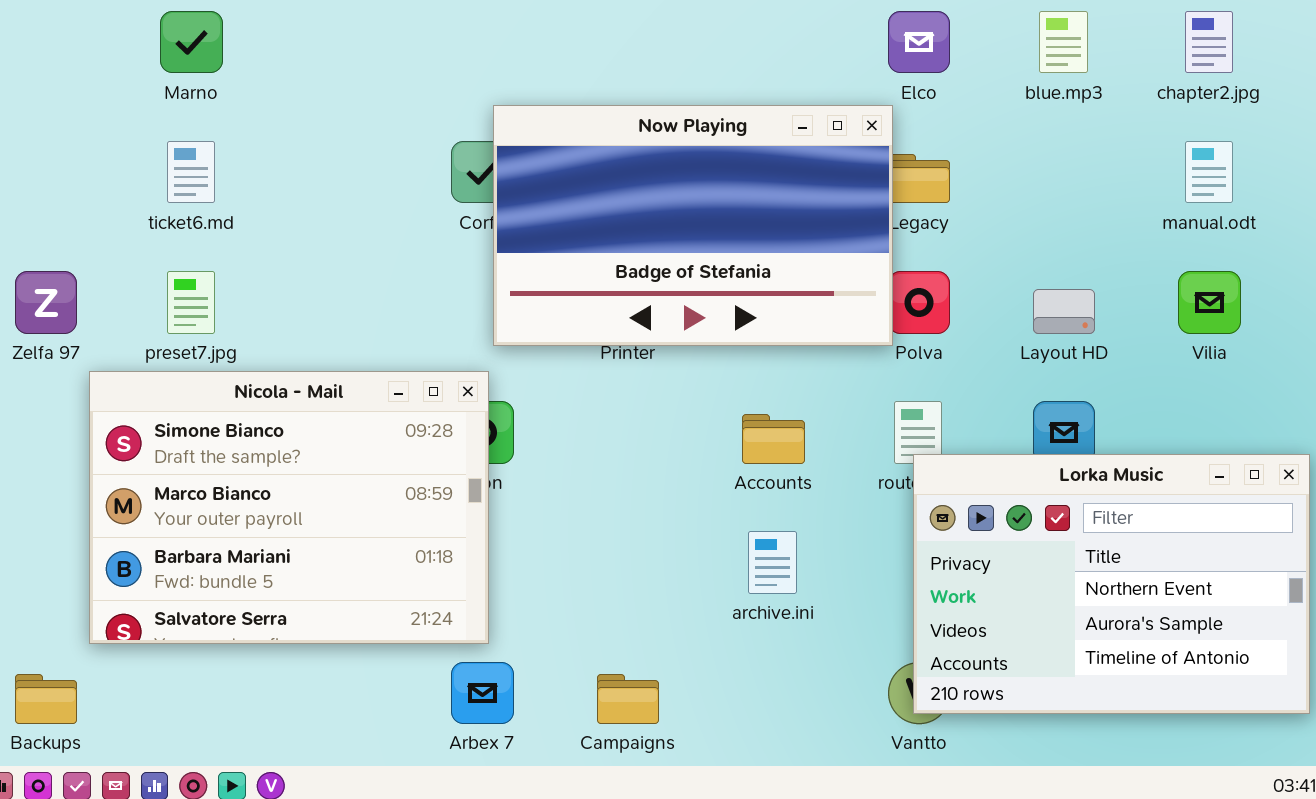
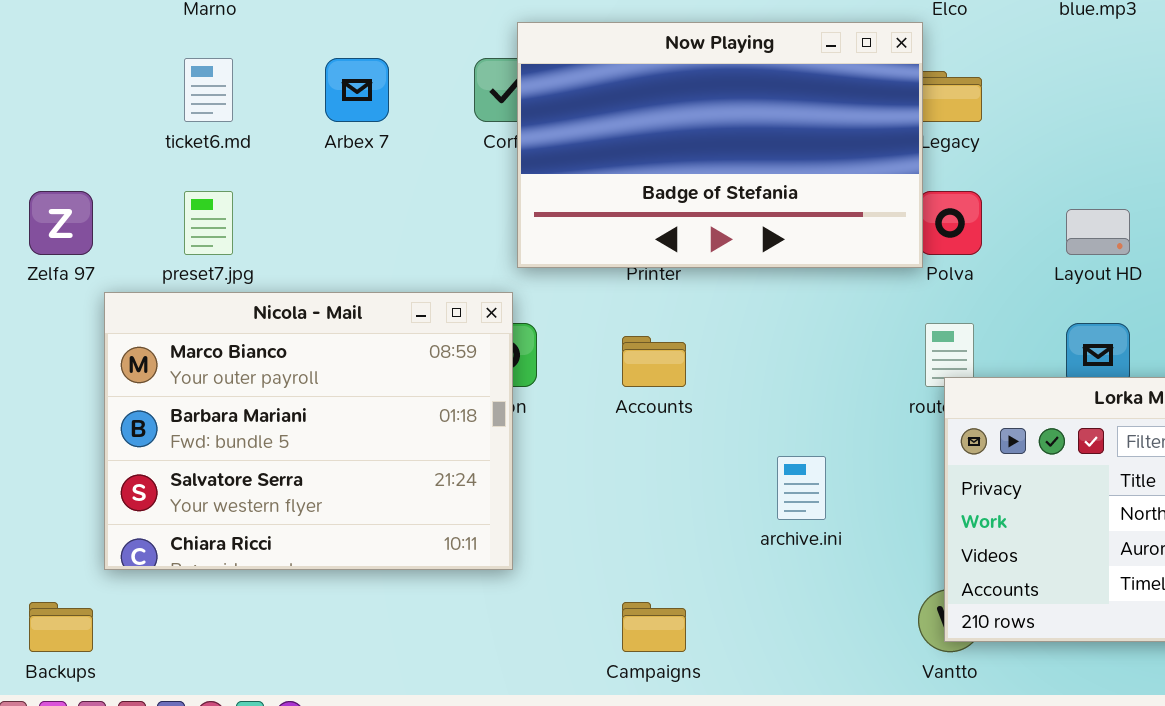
Nicola - Mail: [89,371,489,644] -> [104,292,513,570], scrolled down 1 row
Accounts: [742,414,805,464] -> [622,336,686,387], moved
Arbex 7: [451,662,514,724] -> [325,58,389,122], moved

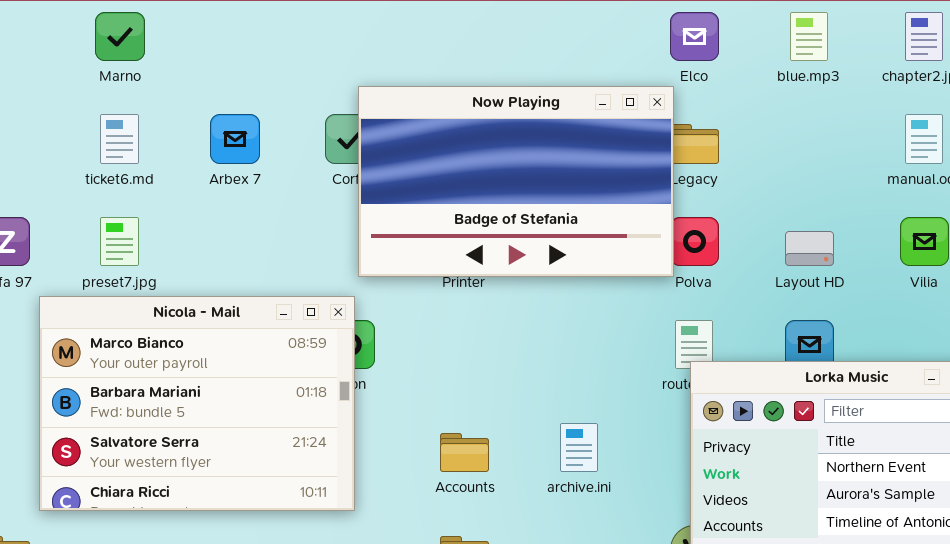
Accounts: [622,336,686,387] -> [440,433,489,472], moved

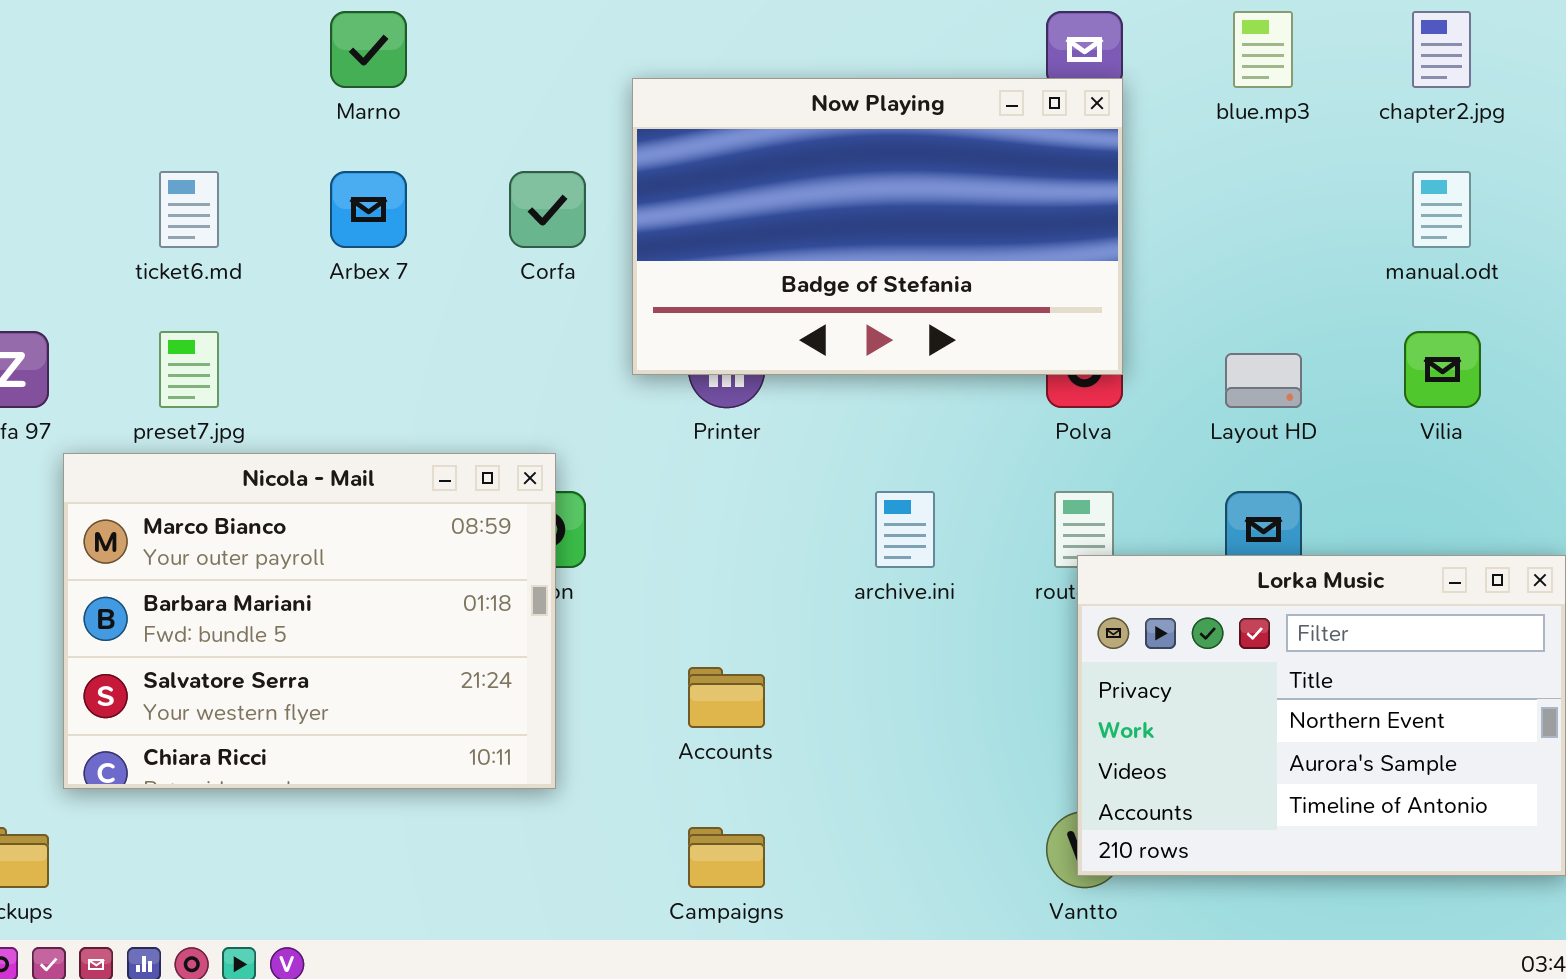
Marno: [95,12,145,61] -> [330,11,407,88], moved
Now Playing: [358,86,674,277] -> [632,78,1123,375], moved
archive.ini: [560,423,598,472] -> [875,491,935,568], moved

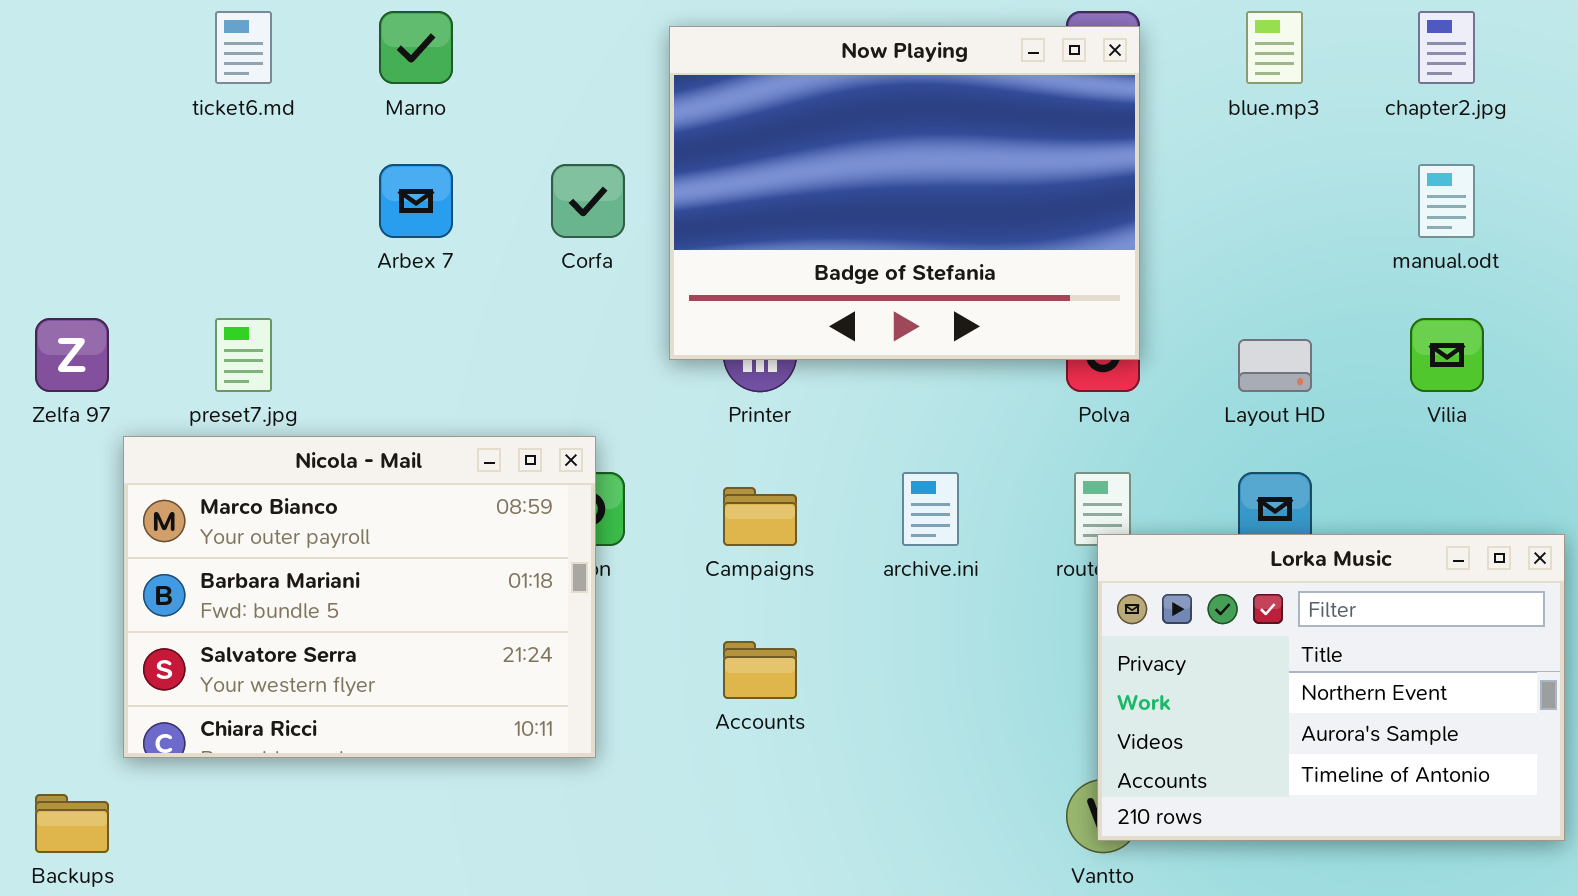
Now Playing: [632,78,1123,375] -> [669,26,1140,360], resized
ticket6.md: [159,171,219,248] -> [215,11,272,84], moved
Campaigns: [688,827,765,888] -> [723,487,797,546], moved

